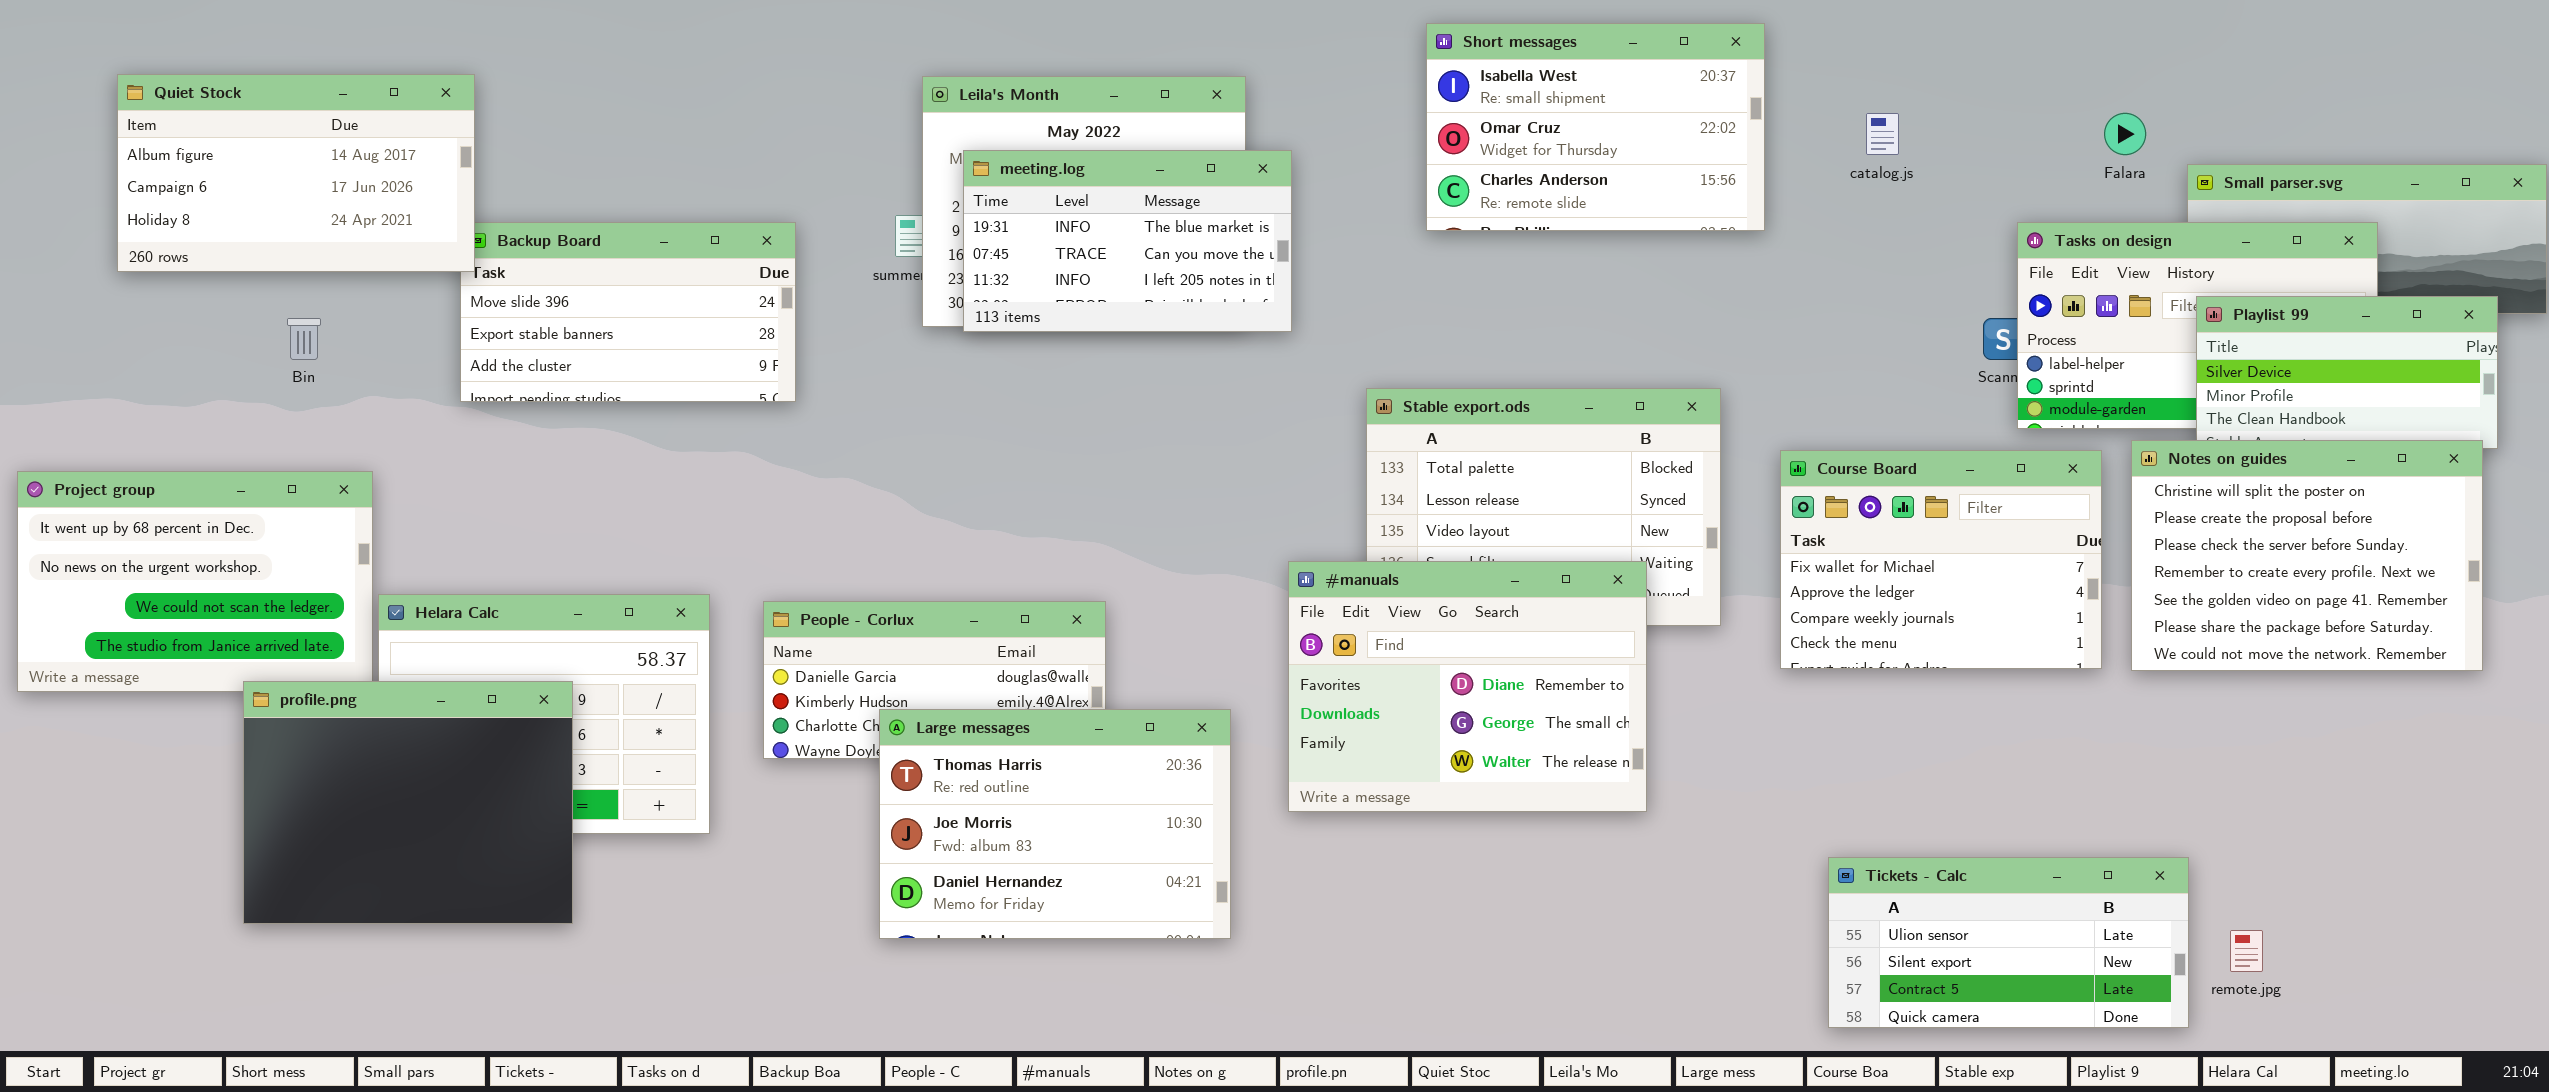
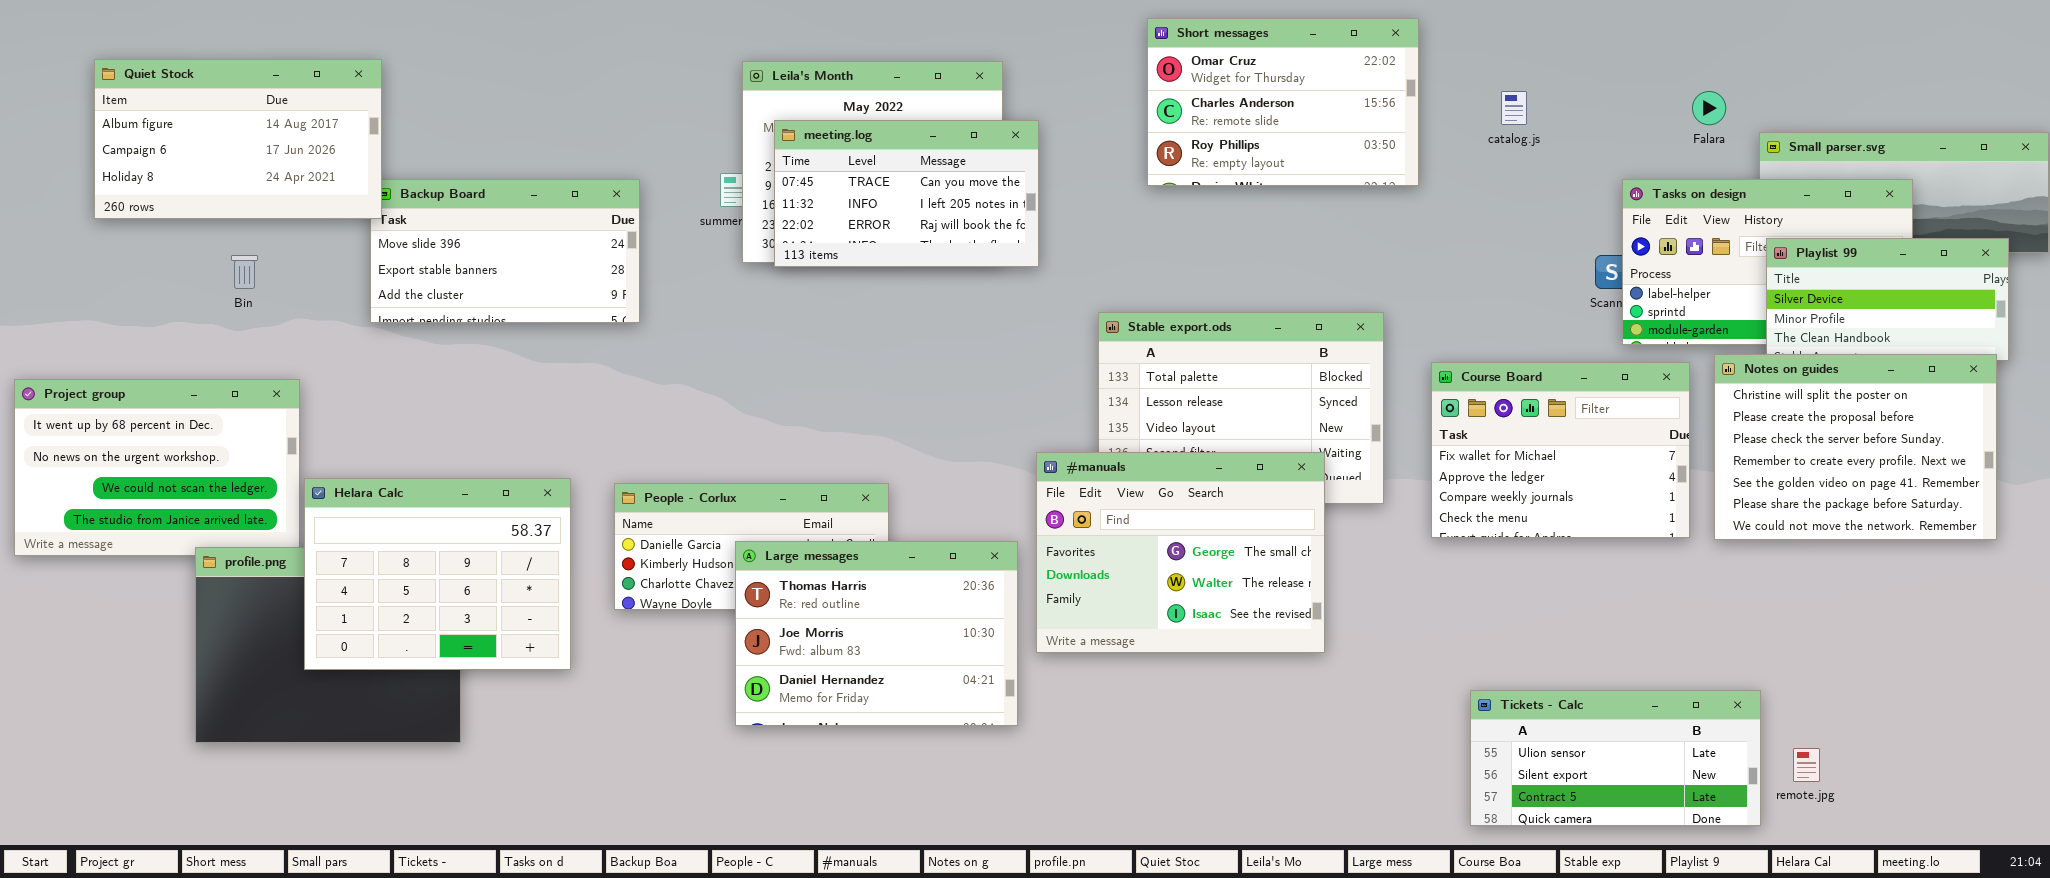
Short messages: [1426,23,1765,231] -> [1147,18,1419,186], scrolled down 1 row
meeting.log: [963,150,1292,332] -> [774,120,1039,267], scrolled down 1 row
#manuals: [1288,561,1647,812] -> [1036,452,1325,653], scrolled down 1 row
Helara Calc: [378,594,710,834] -> [304,478,571,670], raised
Large messages: [879,709,1231,939] -> [735,541,1018,726], moved

